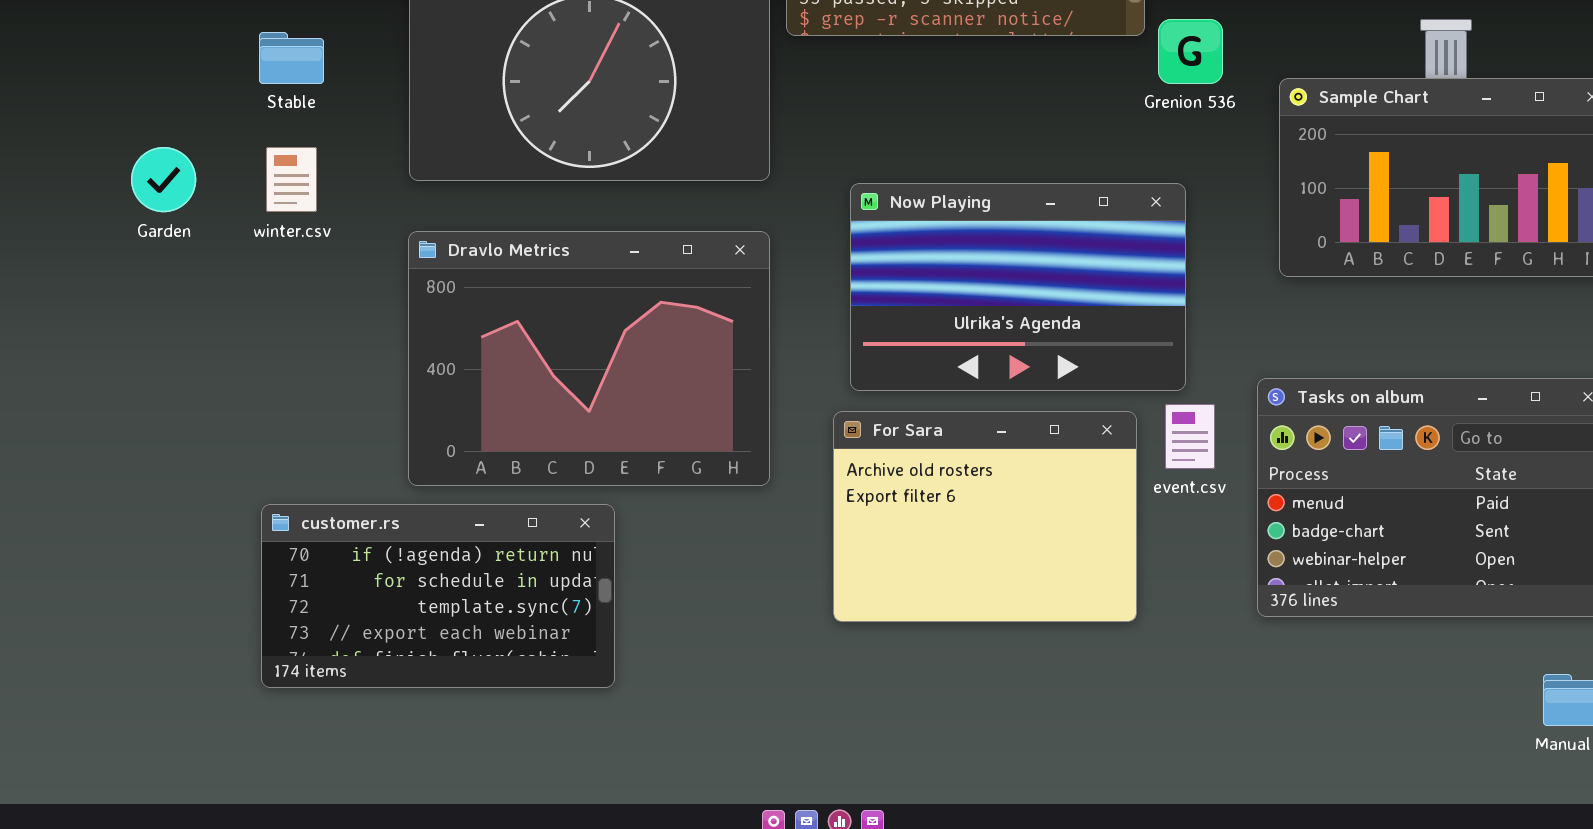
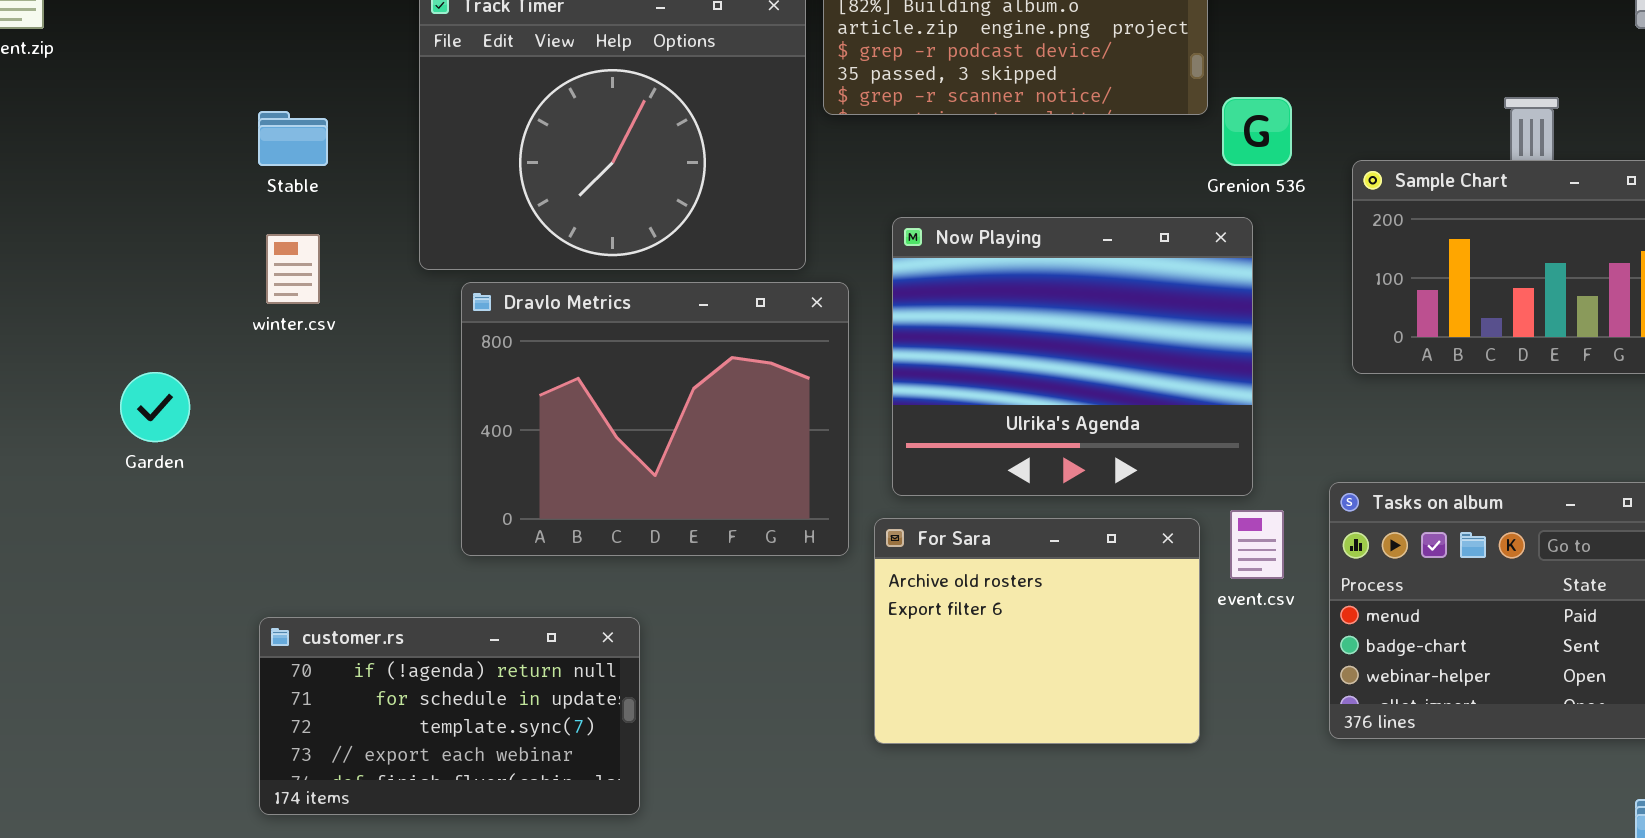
Garden: [131,147,196,212] -> [120,372,190,442], moved
Now Playing: [850,183,1186,391] -> [892,217,1253,496], resized
Dravlo Metrics: [408,231,770,486] -> [461,282,849,556], moved

